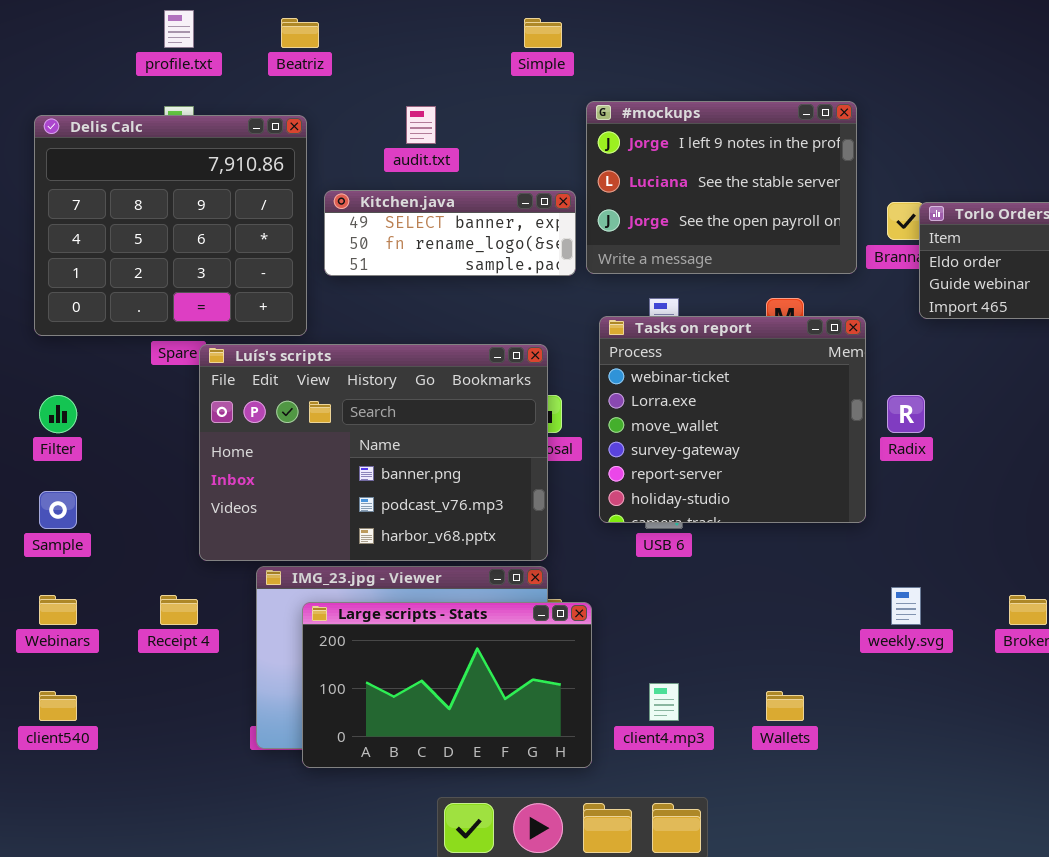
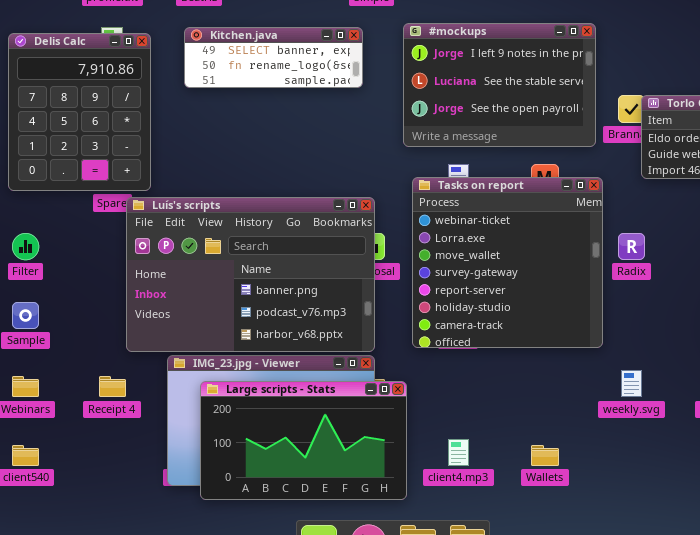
Delis Calc: [34,115,307,336] -> [8,33,151,191], resized
Kitchen.java: [324,190,576,276] -> [184,27,363,88], moved
Tasks on report: [599,316,866,523] -> [412,177,603,348], resized

